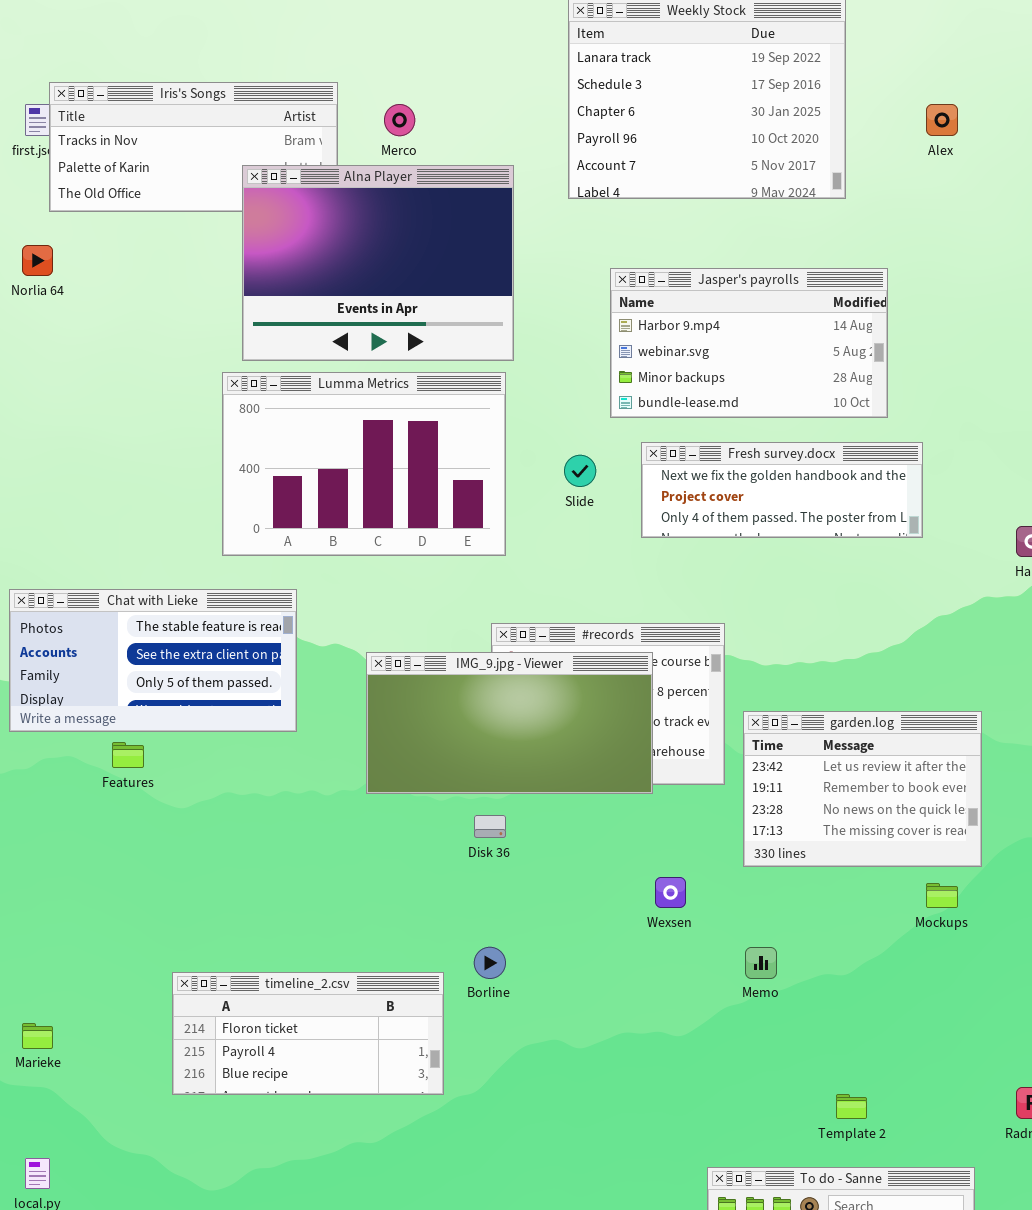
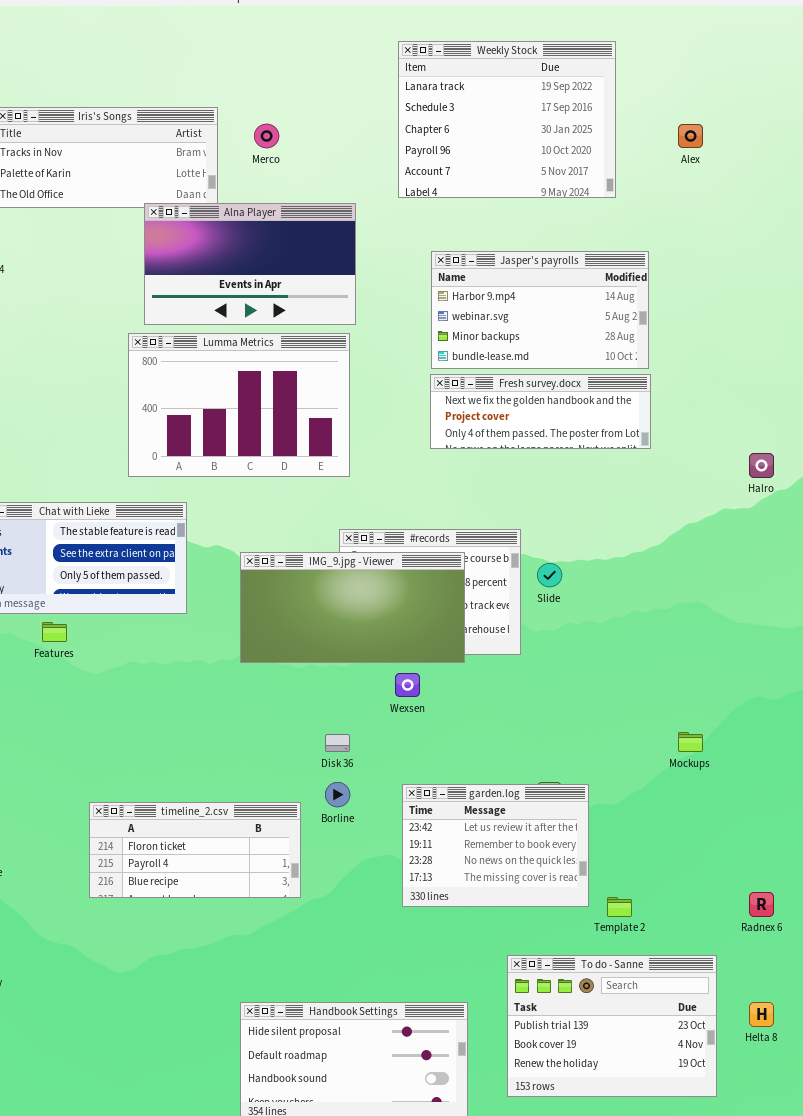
Alna Player: [242,165,514,361] -> [144,203,356,325], resized
Fresh survey.docx: [641,442,923,538] -> [430,374,651,449], moved
Slide: [564,455,596,487] -> [537,563,562,587], moved
garden.log: [743,711,982,867] -> [402,784,589,907], moved
Disk 36: [474,815,506,838] -> [325,734,350,752], moved
Wexsen: [655,877,686,908] -> [395,673,420,697], moved

